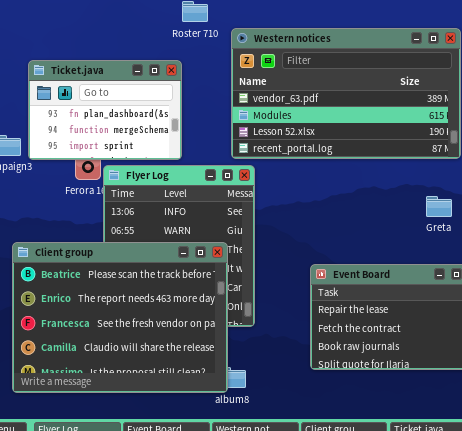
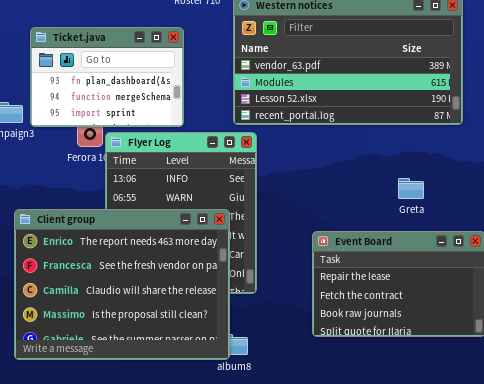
Greta: [426,196,452,217] -> [398,178,424,199], moved
Client group: [12,242,228,393] -> [14,209,230,360], scrolled down 1 row

